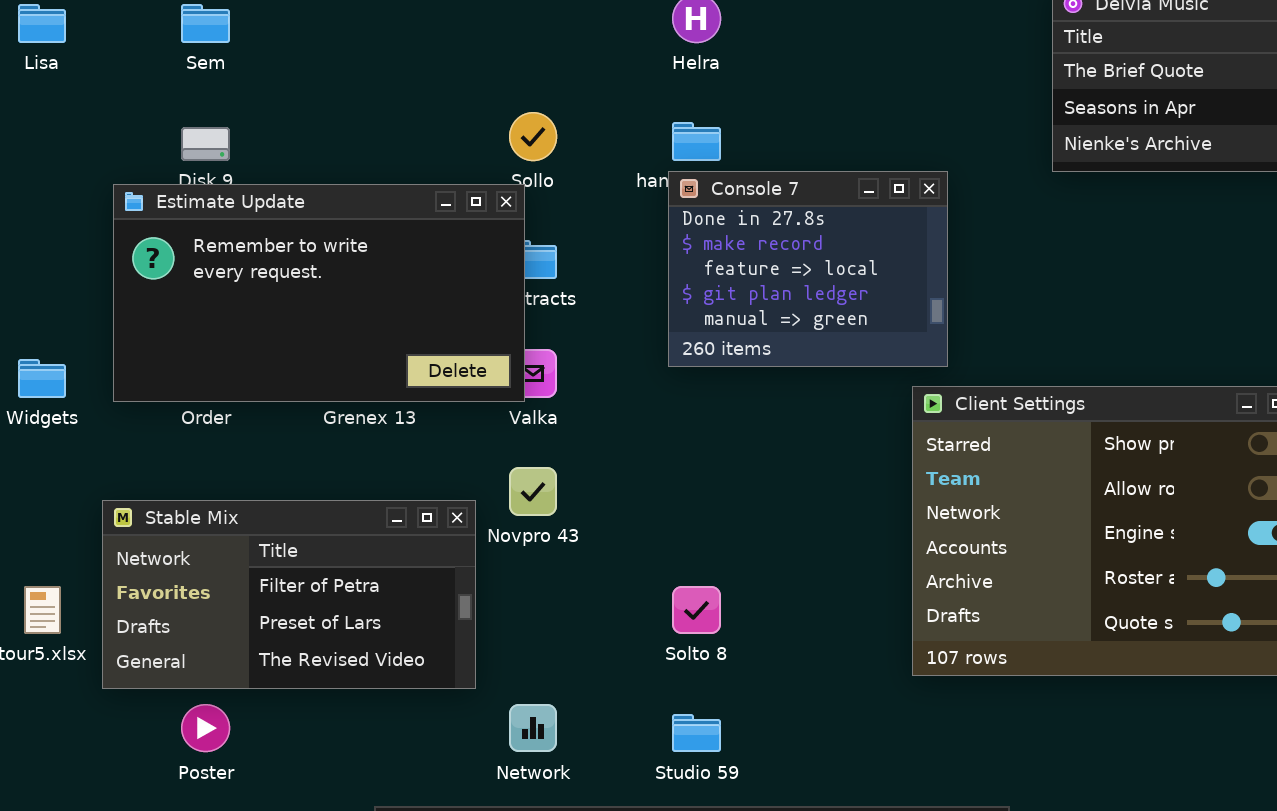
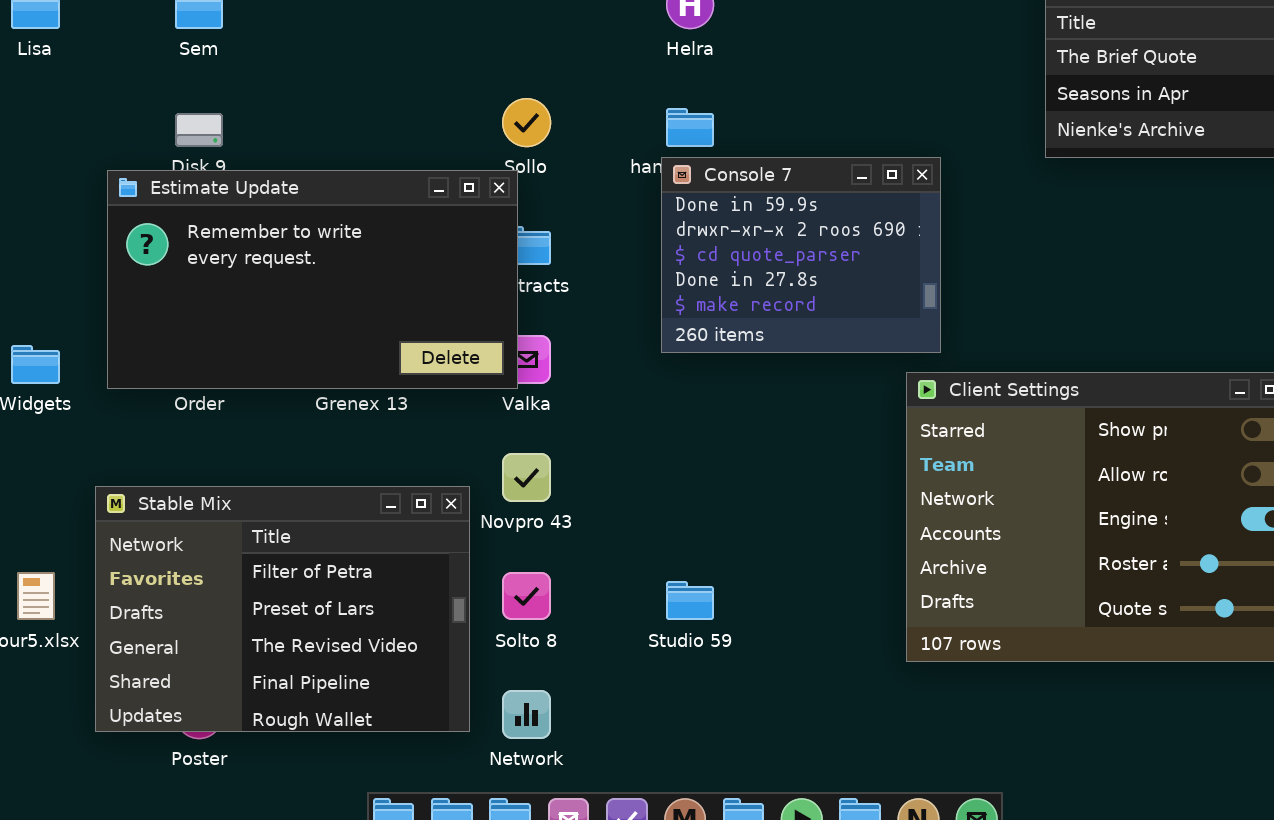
Console 7: [668,171,948,367] -> [661,157,941,353], scrolled up 3 rows
Stable Mix: [102,500,476,689] -> [95,486,470,732], resized
Solto 8: [672,586,721,634] -> [502,572,551,620], moved
Studio 59: [672,714,721,752] -> [666,581,714,620], moved

